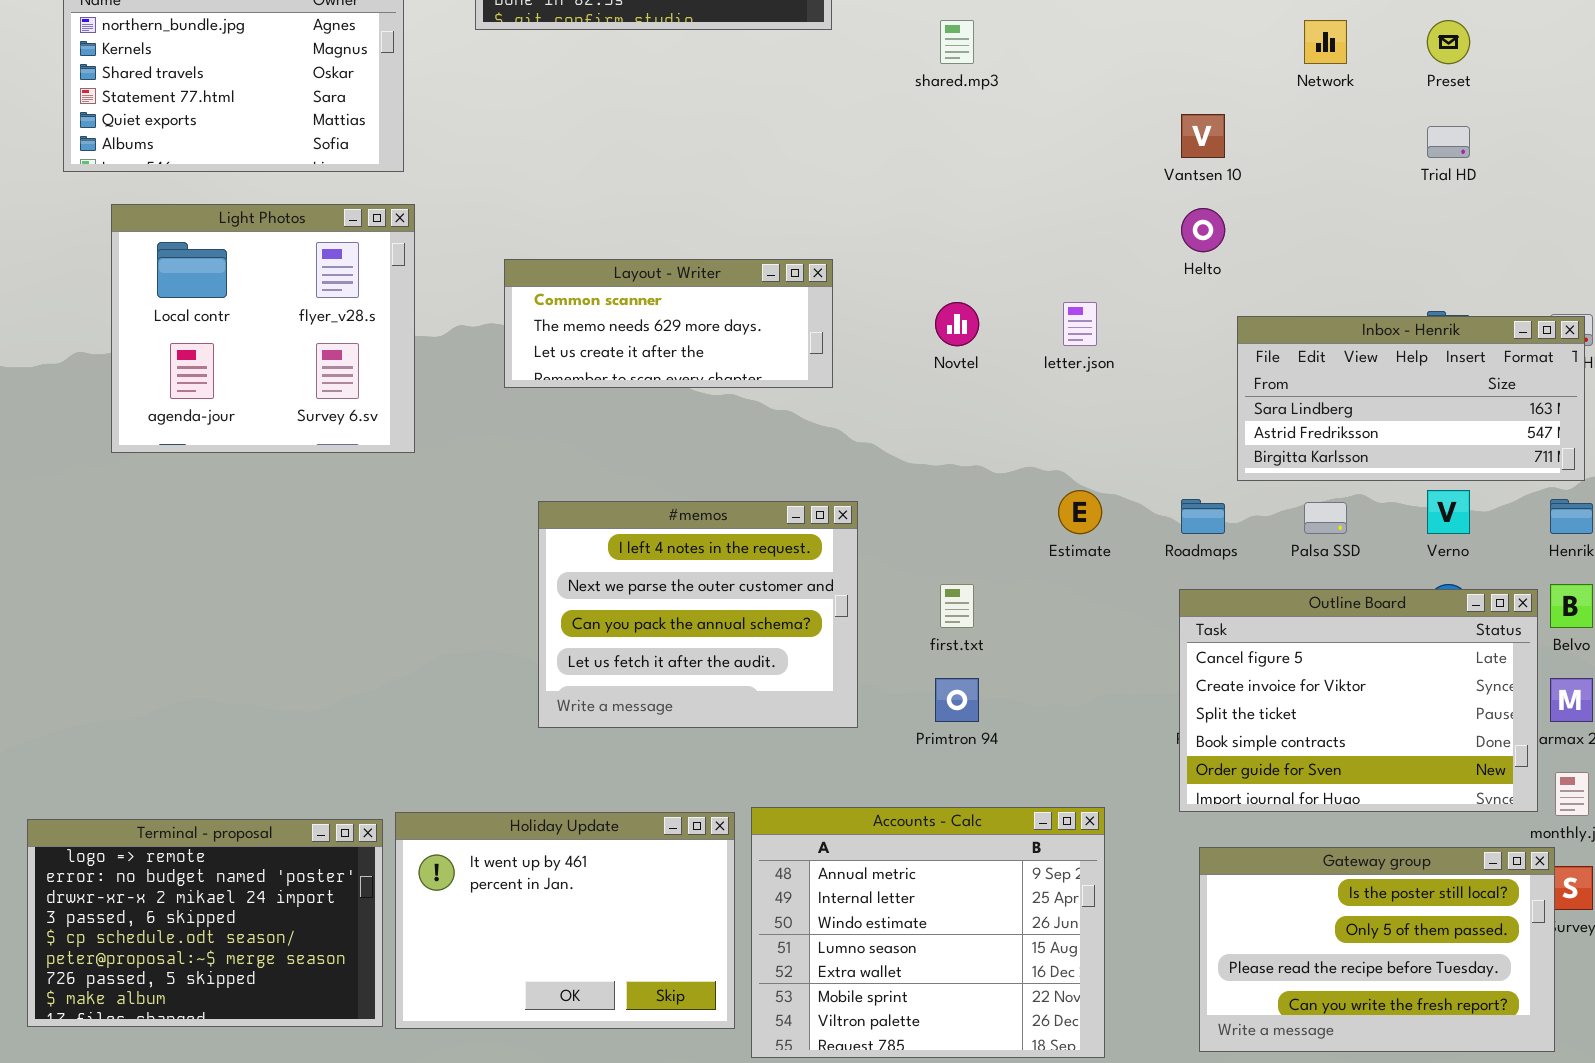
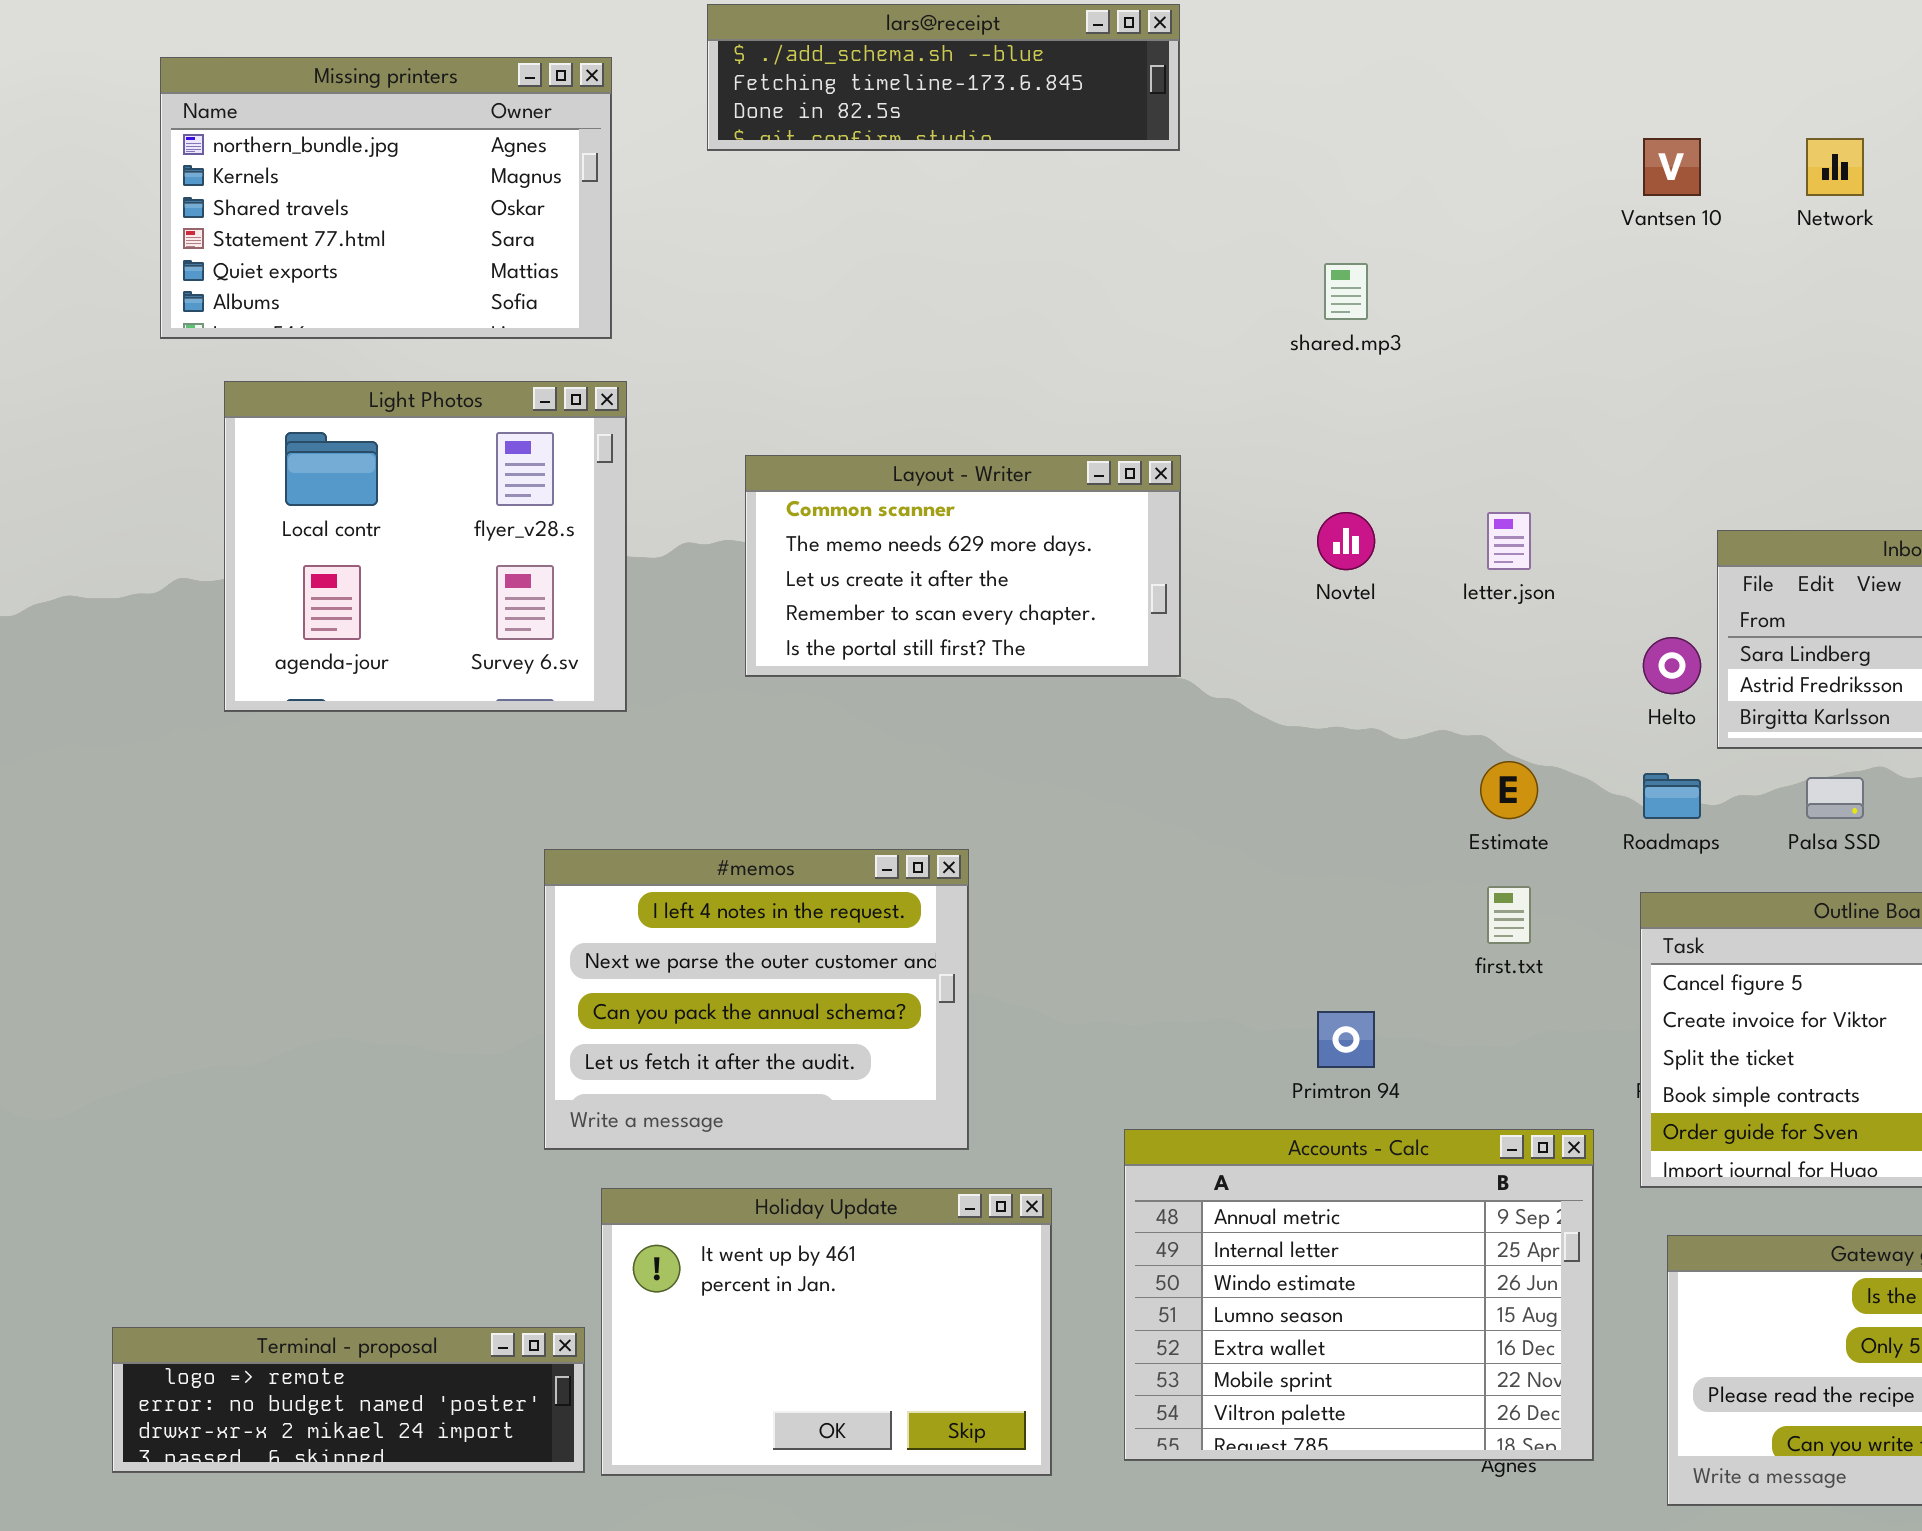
shared.mp3: [940,20,974,64] -> [1324,263,1368,320], moved
Vantsen 10: [1181,114,1225,158] -> [1643,138,1701,196], moved
Helto: [1181,208,1225,252] -> [1643,637,1701,694], moved
Layout - Writer: [504,259,833,388] -> [745,455,1181,677], resized
#memos: [538,501,858,728] -> [544,849,969,1150], moved
first.txt: [940,584,974,628] -> [1487,886,1531,944], moved
Accounts - Calc: [751,807,1105,1058] -> [1124,1129,1594,1461], moved
Terminal - proposal: [27,819,383,1027] -> [112,1327,585,1473], resized

